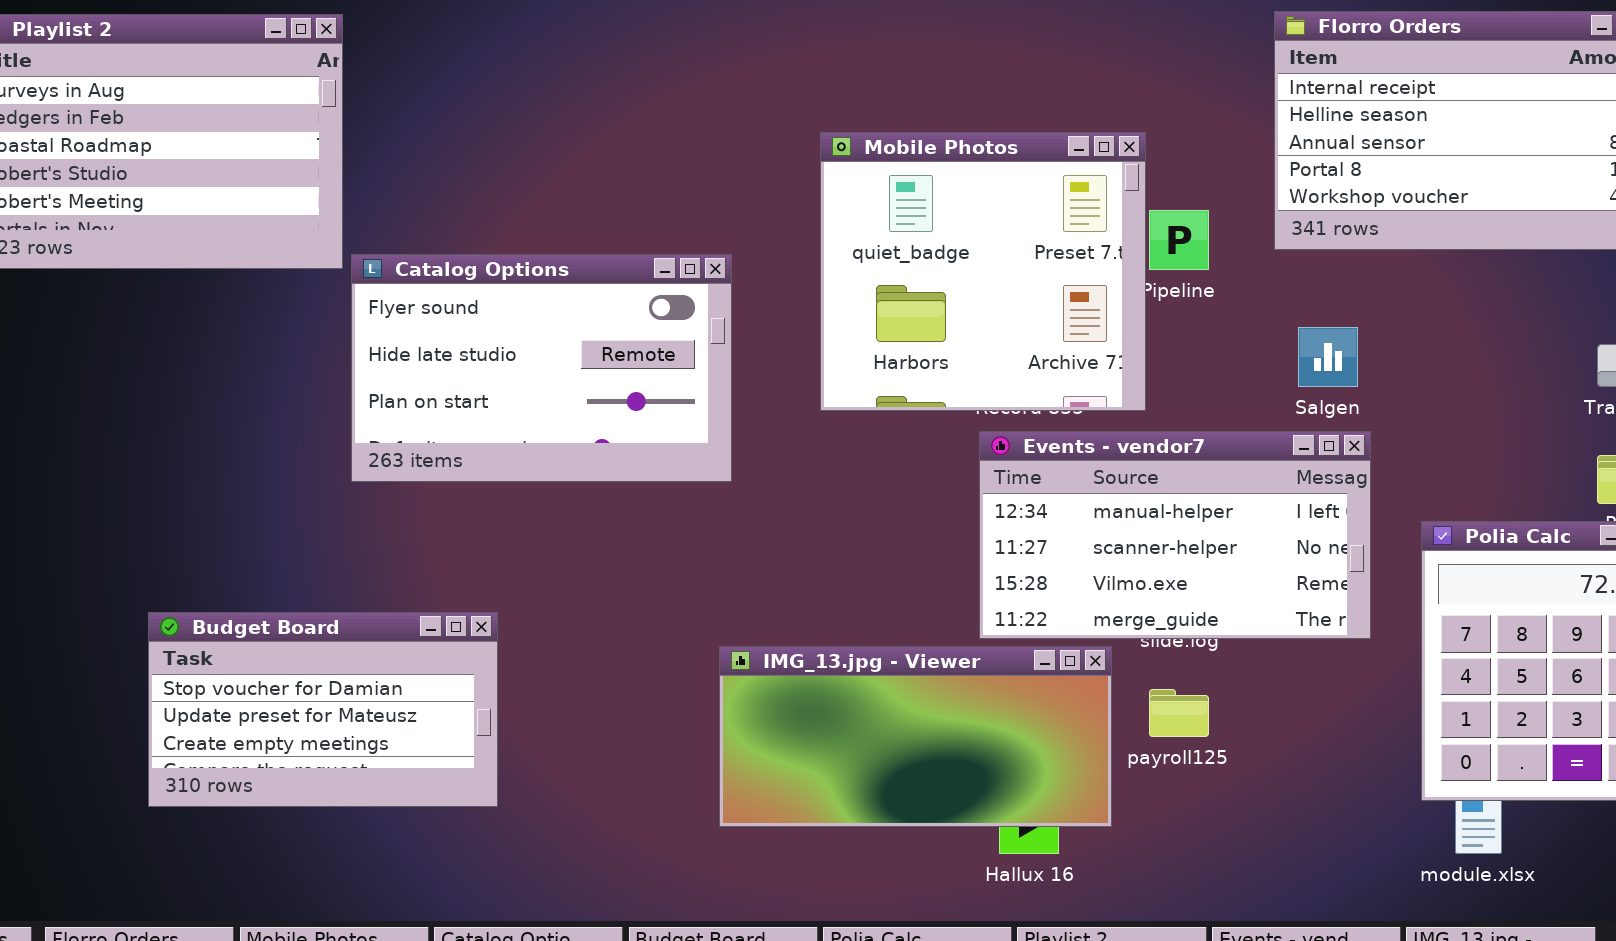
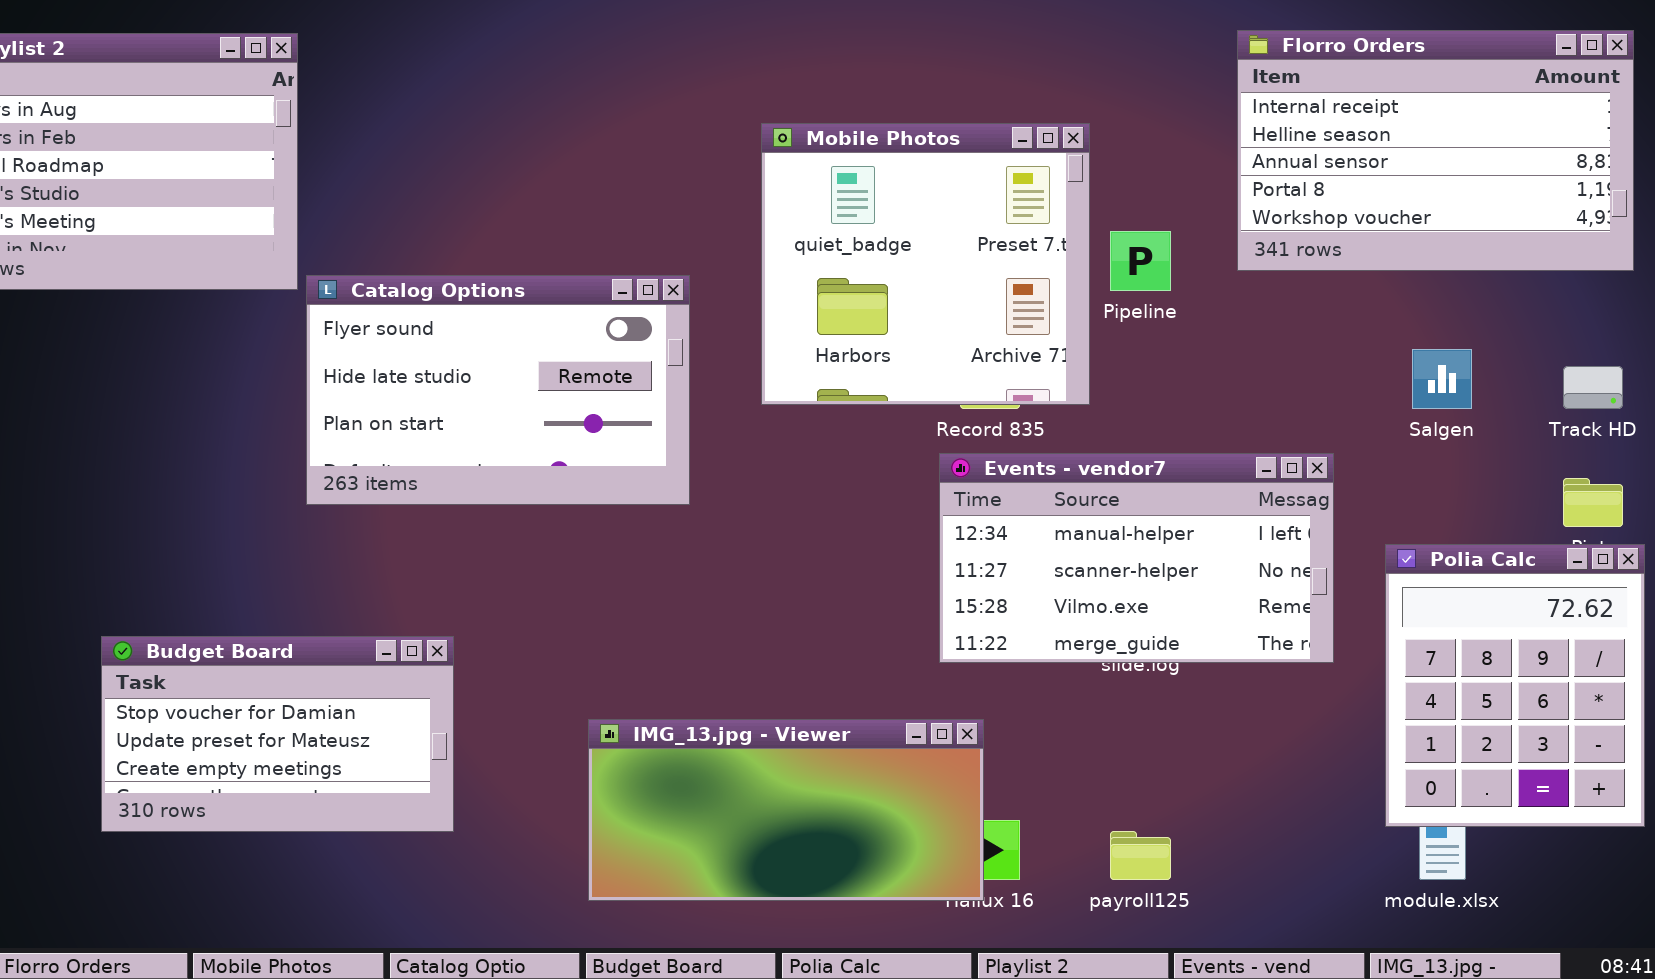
Mobile Photos: [820,132,1146,411] -> [761,123,1090,405], moved
Salgen: [1298,327,1358,387] -> [1412,349,1472,409], moved
IMG_13.jpg - Viewer: [719,646,1112,827] -> [588,719,984,901], moved
payroll125: [1149,689,1209,737] -> [1110,831,1171,880], moved

